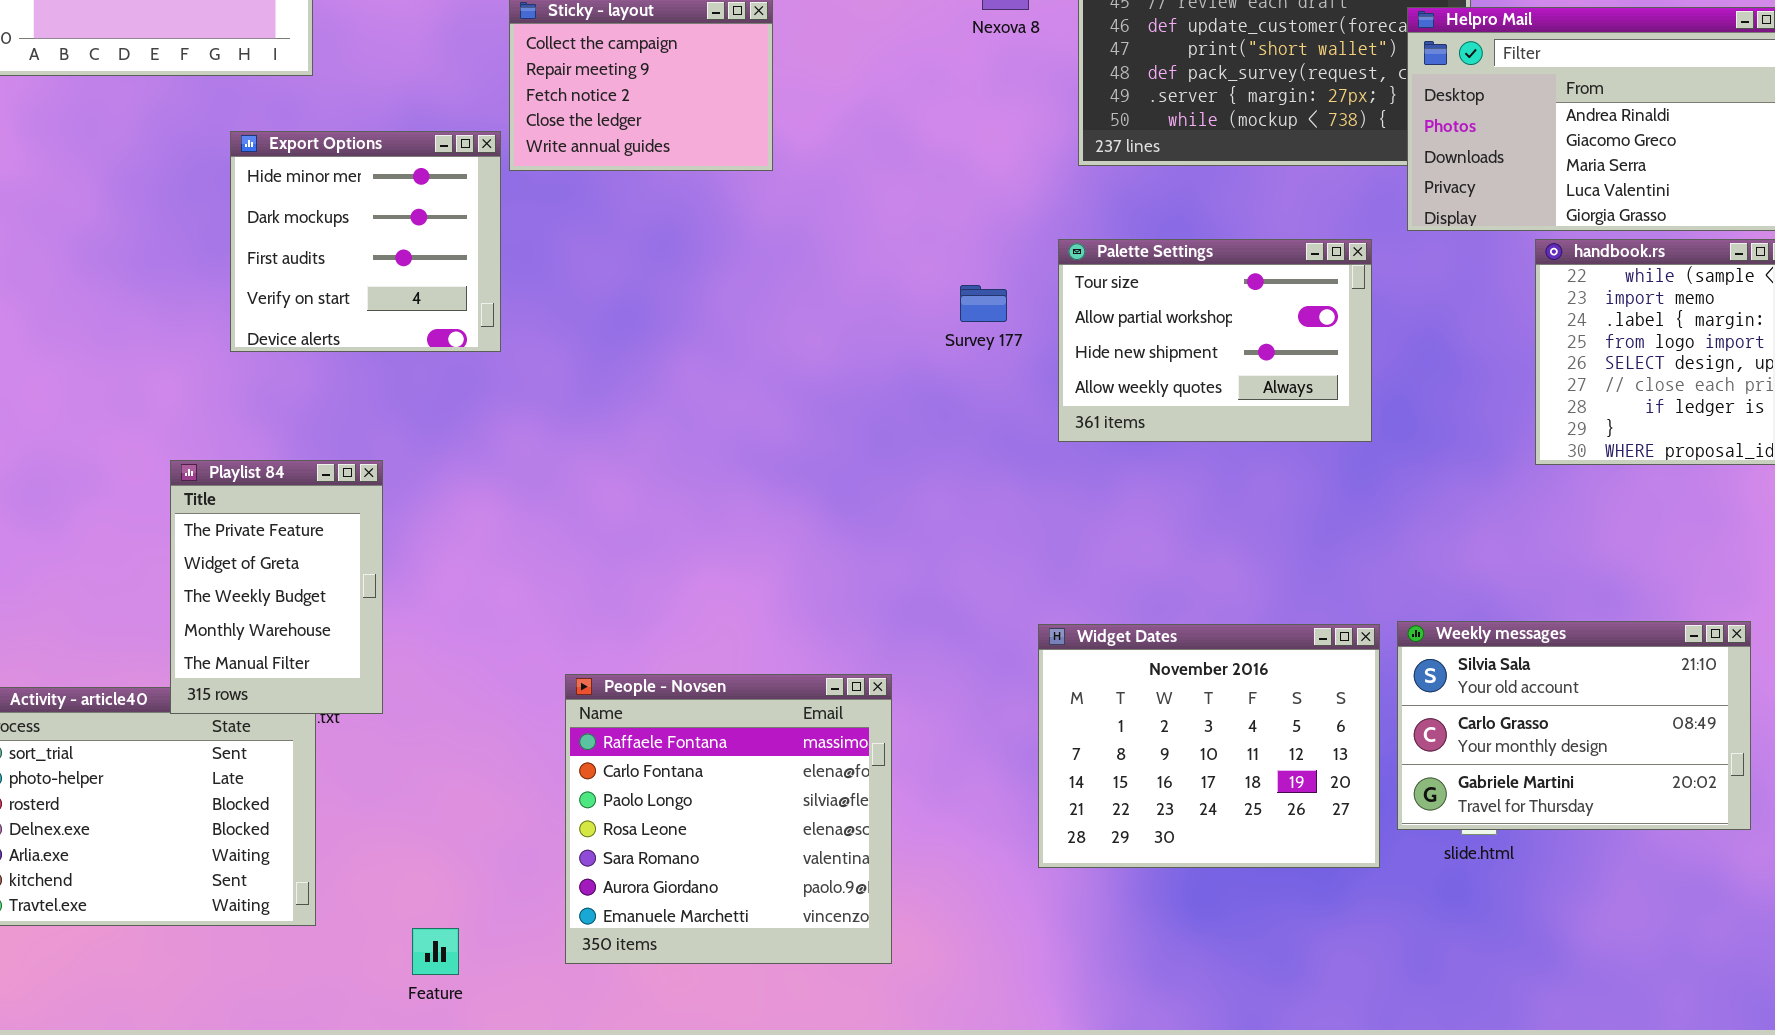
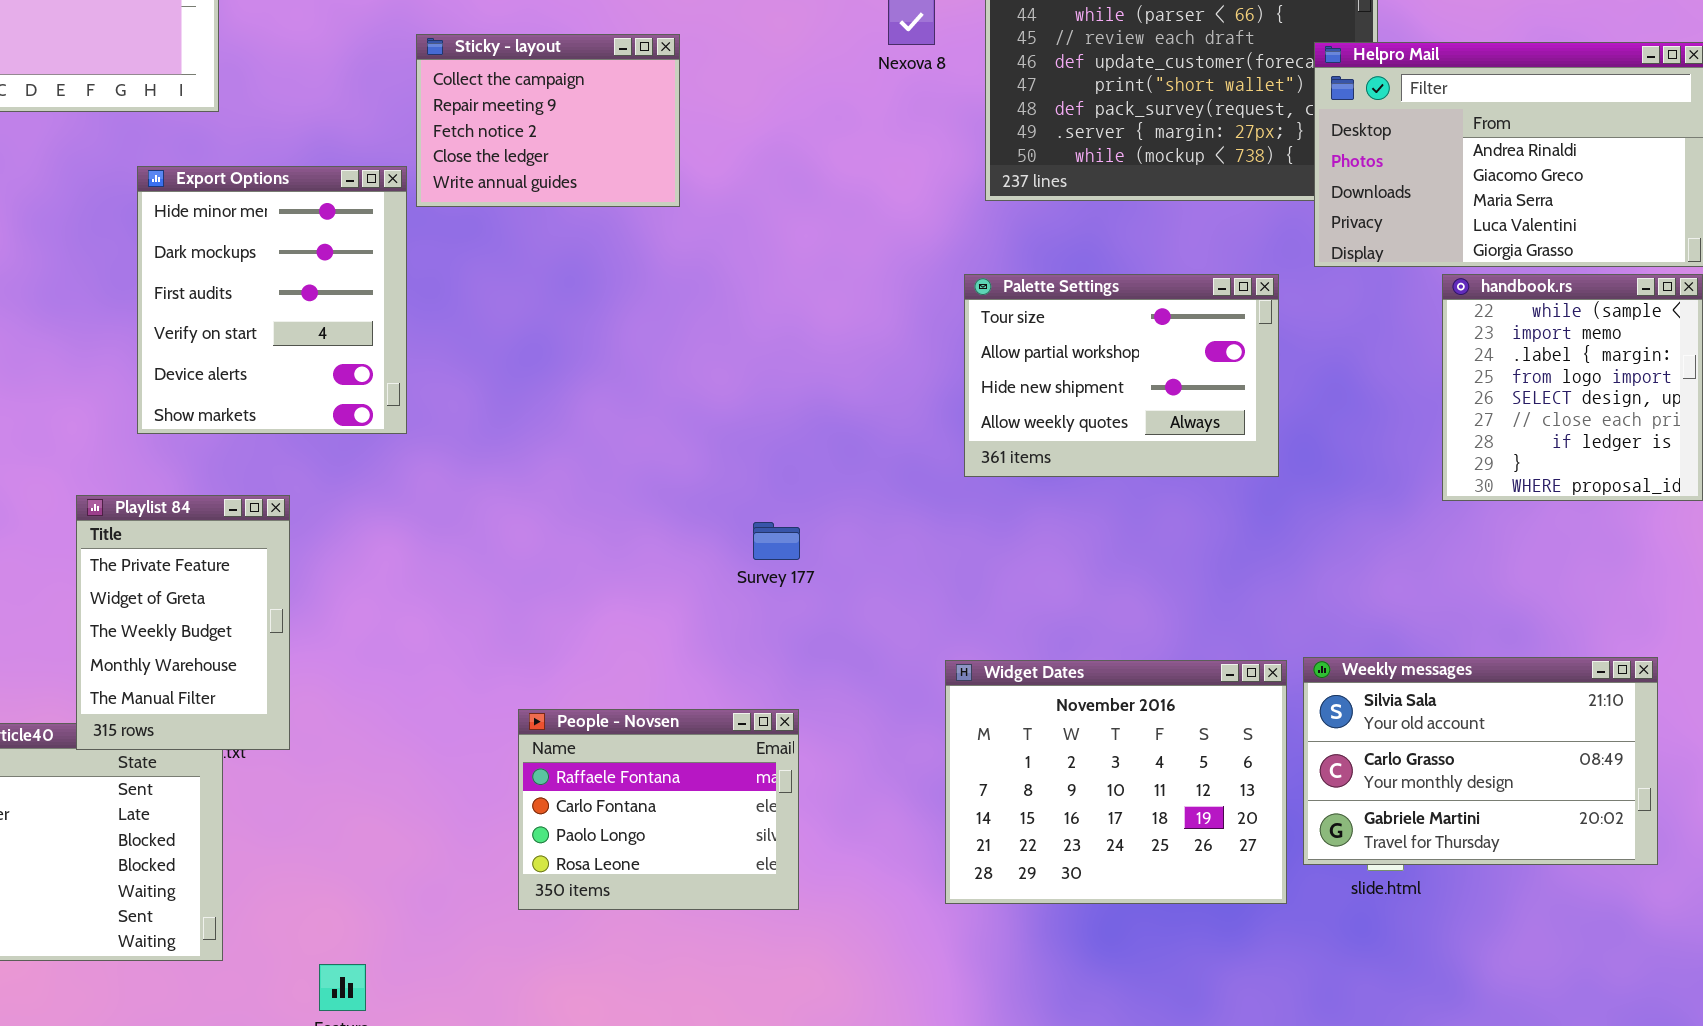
Export Options: [230,131,501,352] -> [137,166,407,434], resized
Survey 177: [960,285,1007,322] -> [753,522,800,560], moved
People - Novsen: [565,674,892,964] -> [518,709,799,910], resized

